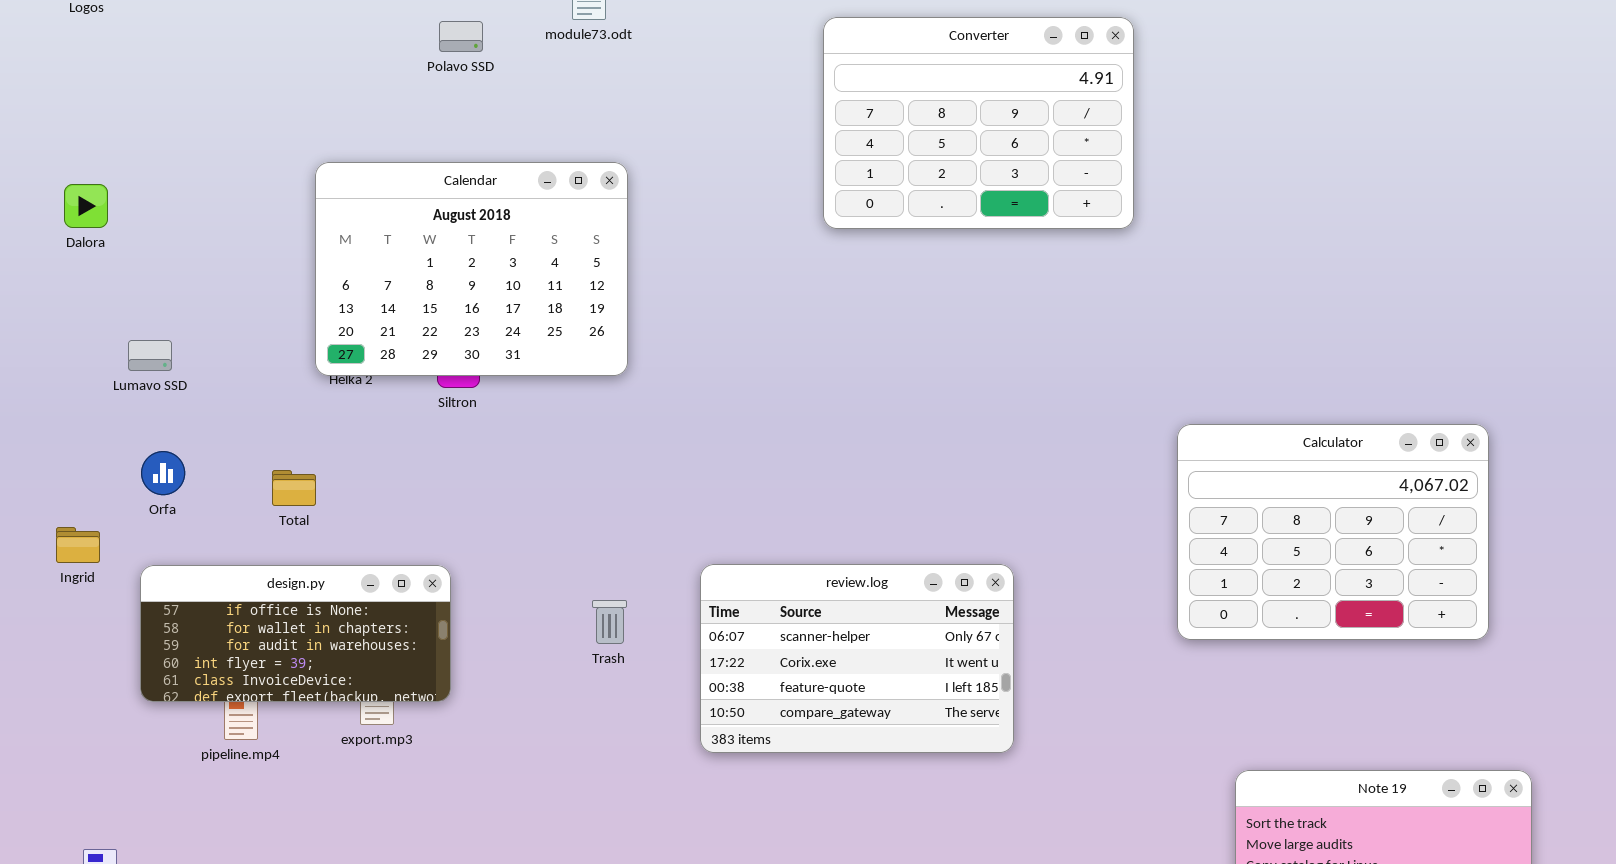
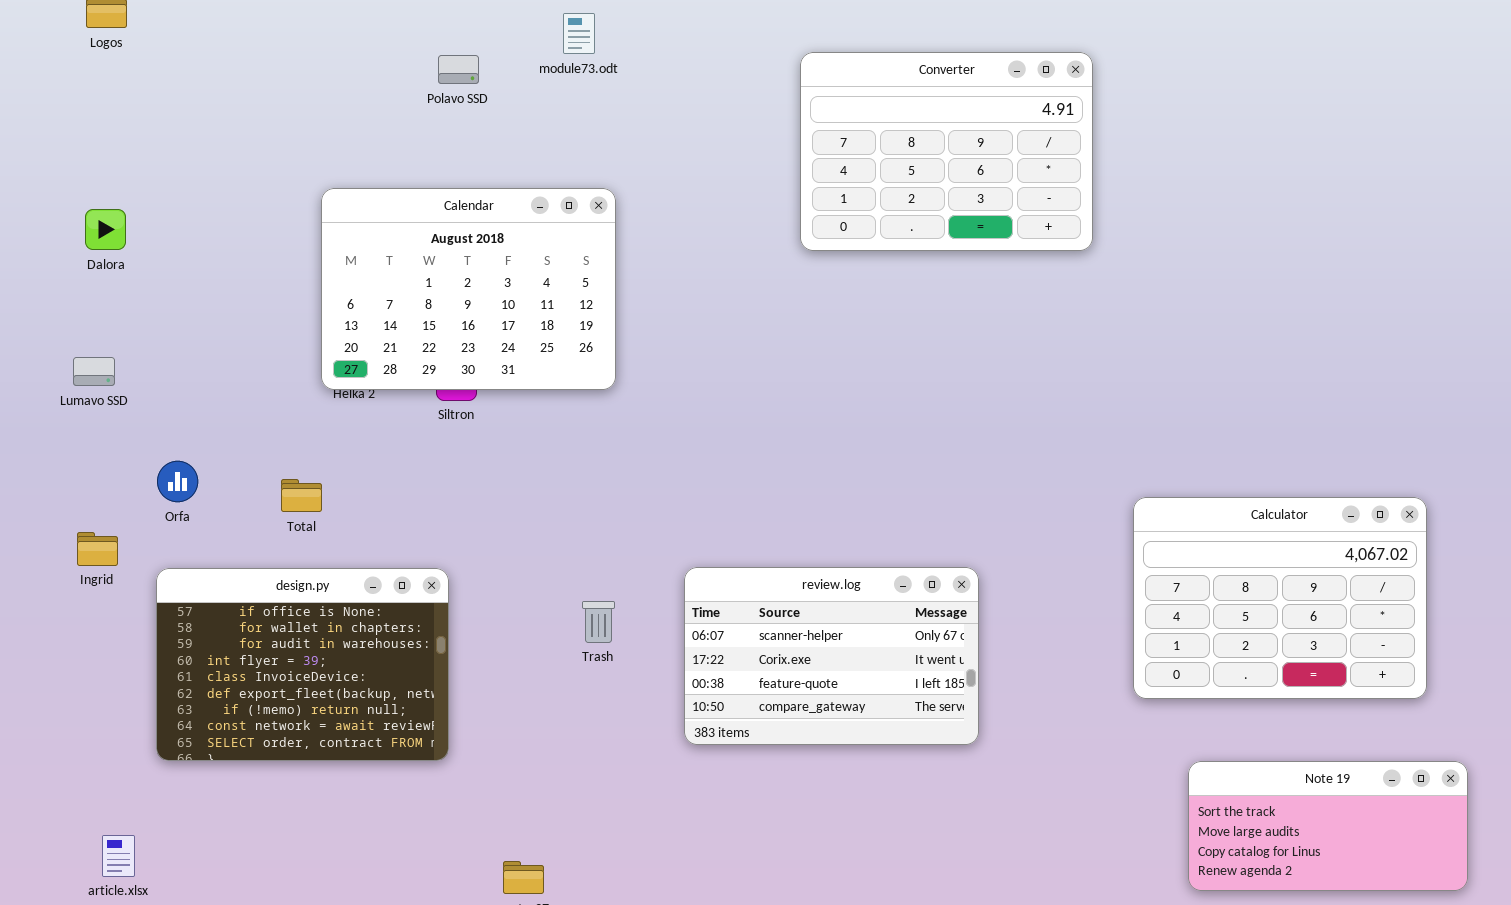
Lumavo SSD: [128,340,172,371] -> [73,357,115,386], moved
Calculator: [1177,424,1489,640] -> [1133,497,1427,699], moved
design.py: [140,565,451,702] -> [156,568,449,761], resized

